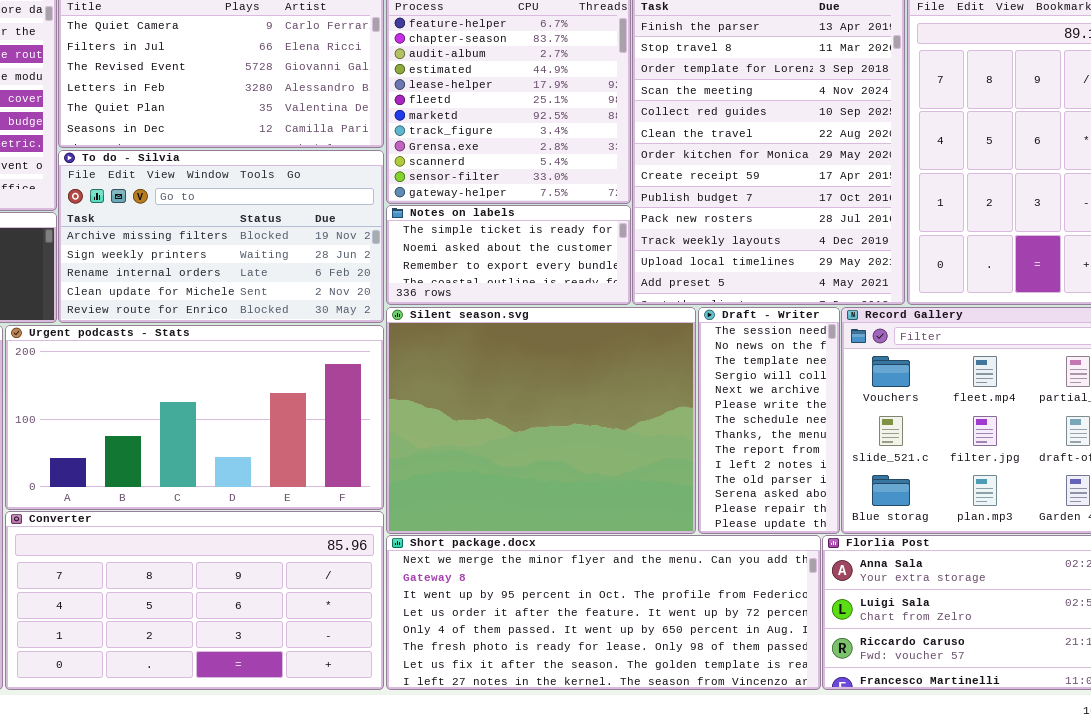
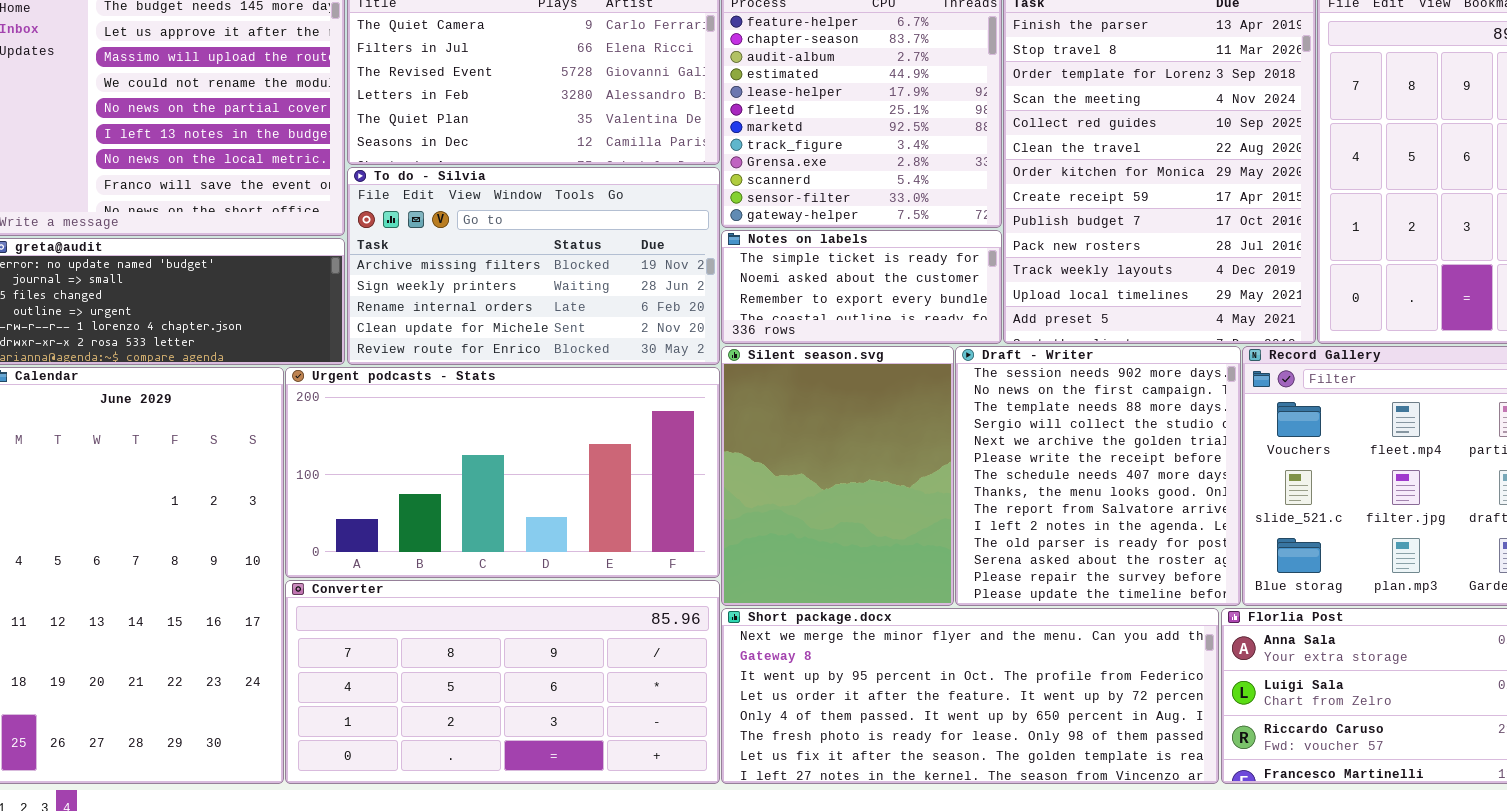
Silent season.svg: [386,307,696,534] -> [721,346,954,606], resized
Draft - Writer: [698,307,840,534] -> [955,346,1241,606], resized

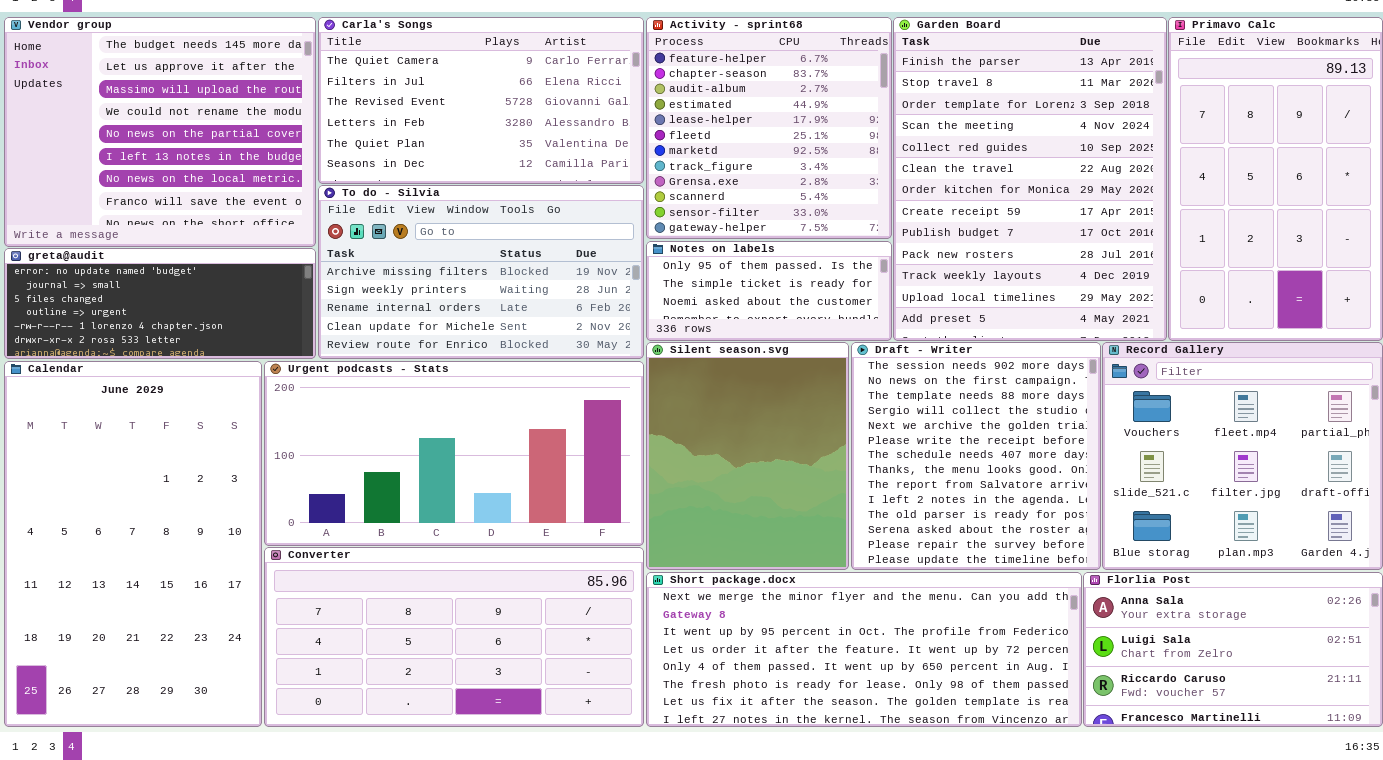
Notes on labels: [721,230,1002,344] -> [646,241,892,341], scrolled up 1 row

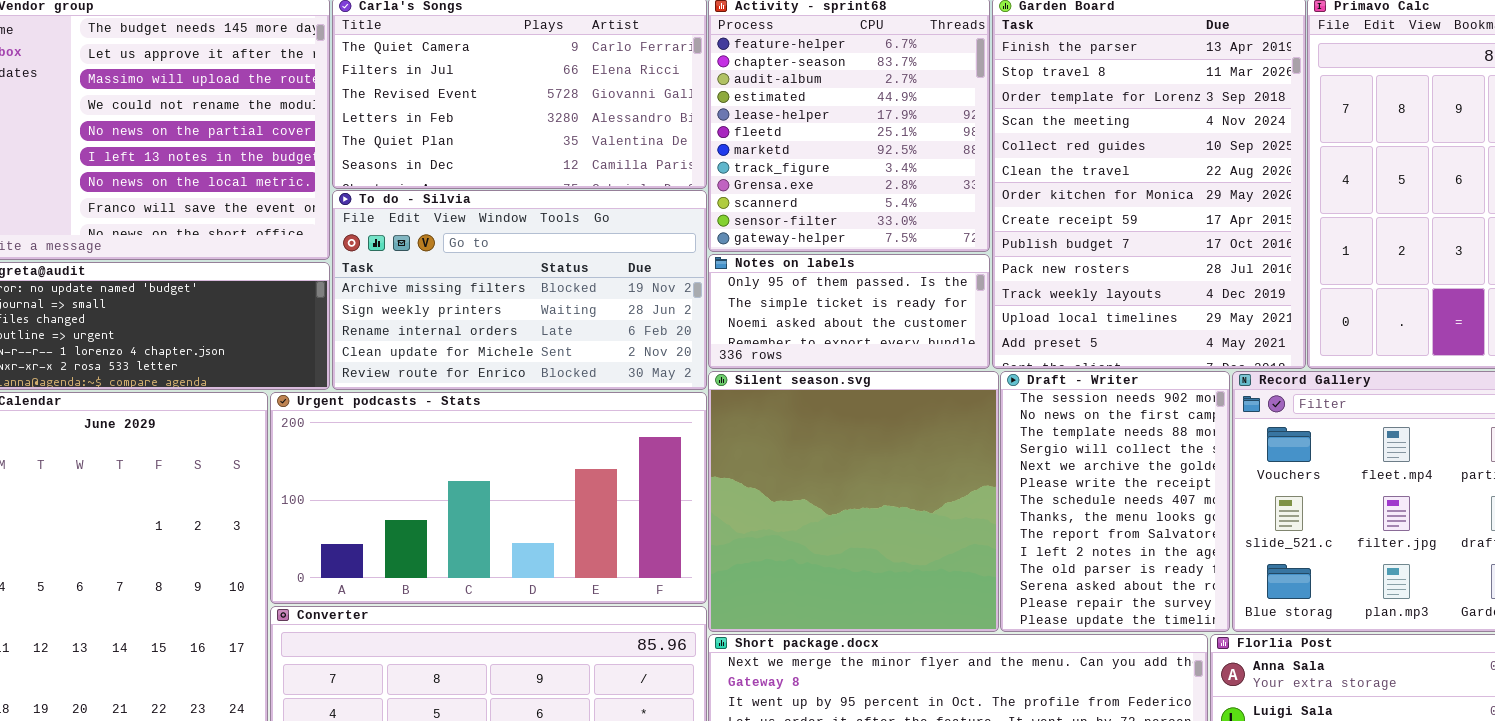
Silent season.svg: [646,342,849,570] -> [708,371,999,632], resized
Draft - Writer: [851,342,1101,570] -> [1000,371,1230,632], resized

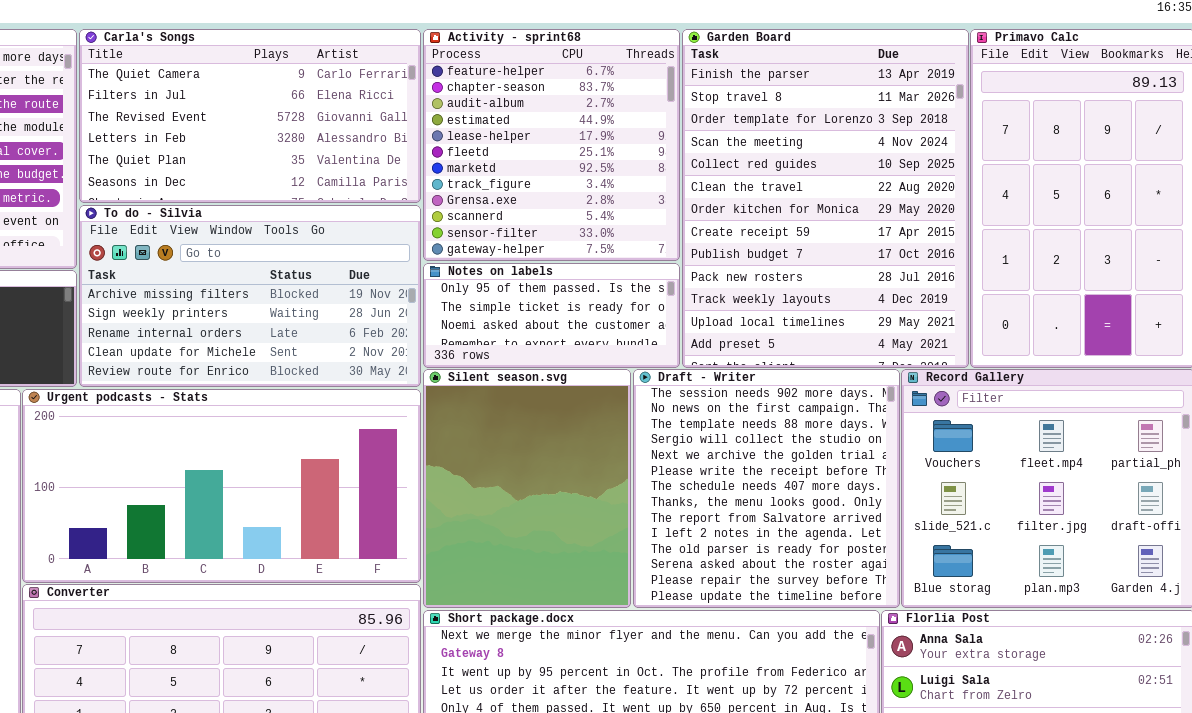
Silent season.svg: [708,371,999,632] -> [423,369,631,608], resized
Draft - Writer: [1000,371,1230,632] -> [633,369,900,608], resized

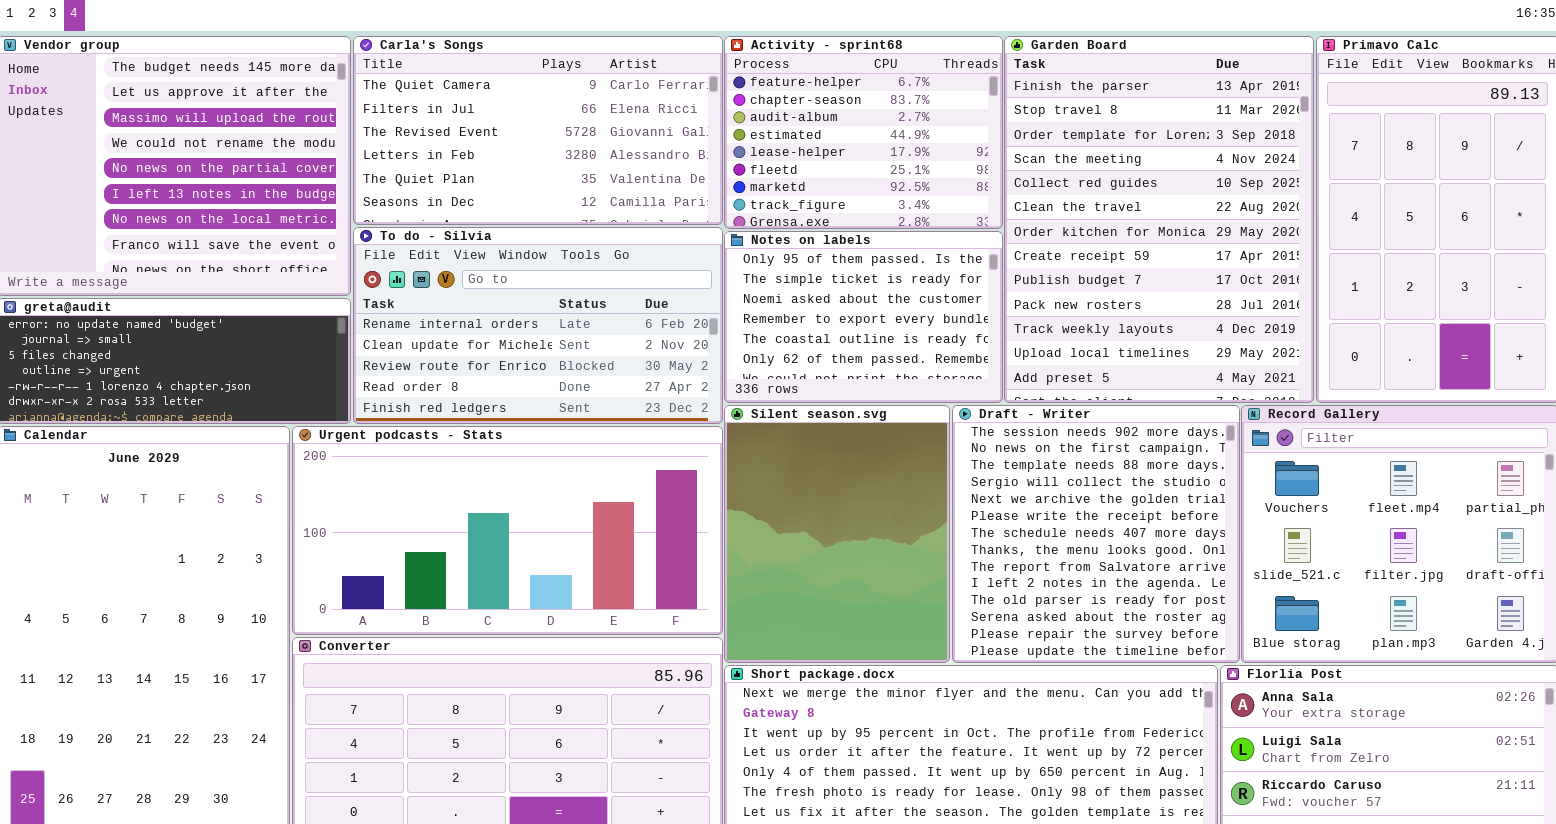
Activity - sprint68: [423,29,680,261] -> [724,36,1003,229], resized
To do - Silvia: [79,205,421,387] -> [353,227,723,424], scrolled down 2 rows
Notes on labels: [423,263,680,368] -> [724,231,1003,403], resized

